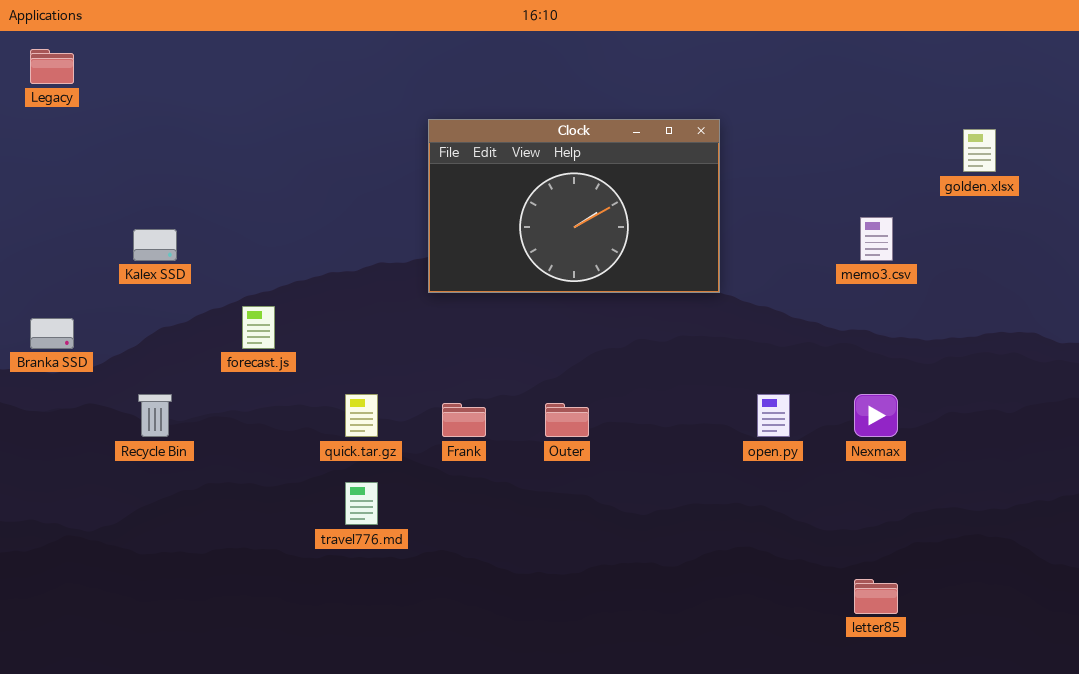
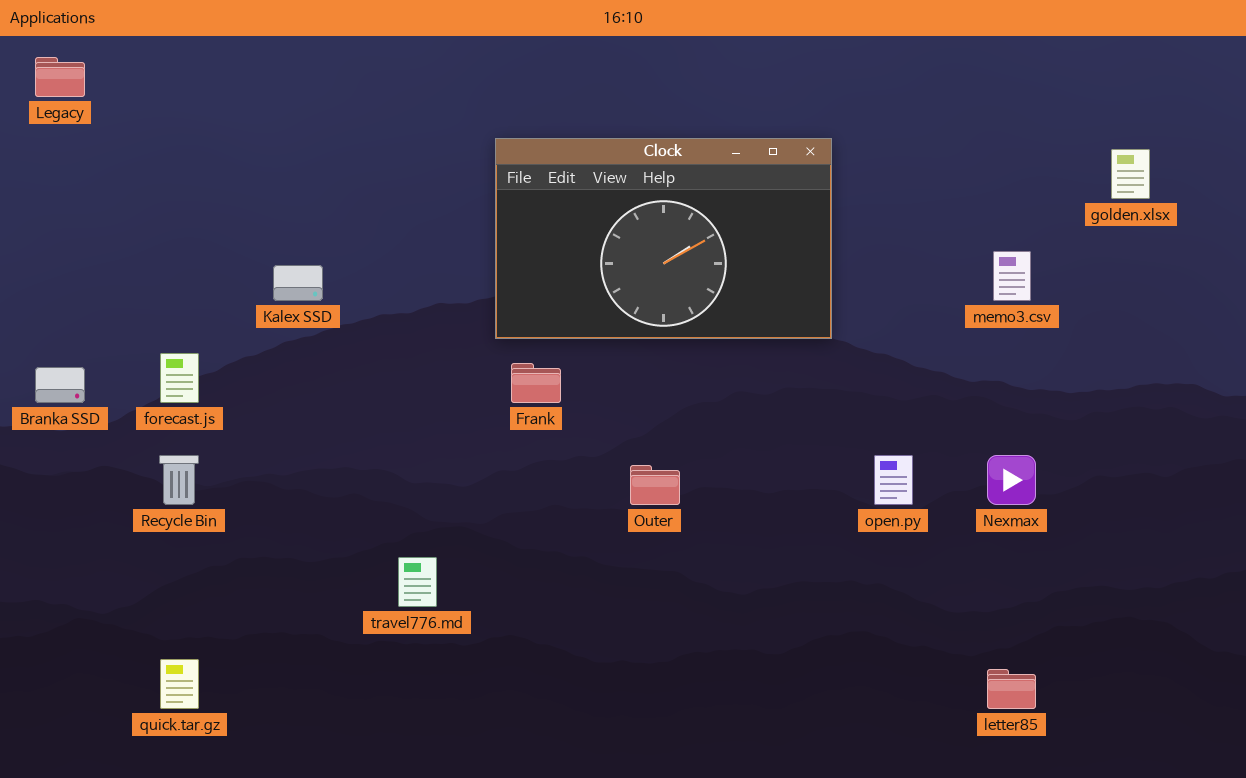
Kalex SSD: [133,229,177,261] -> [273,265,323,301], moved
forecast.js: [242,306,275,349] -> [160,353,199,403], moved
quick.tar.gz: [345,394,378,437] -> [160,659,199,709], moved
Frank: [442,403,486,437] -> [511,363,561,403], moved

